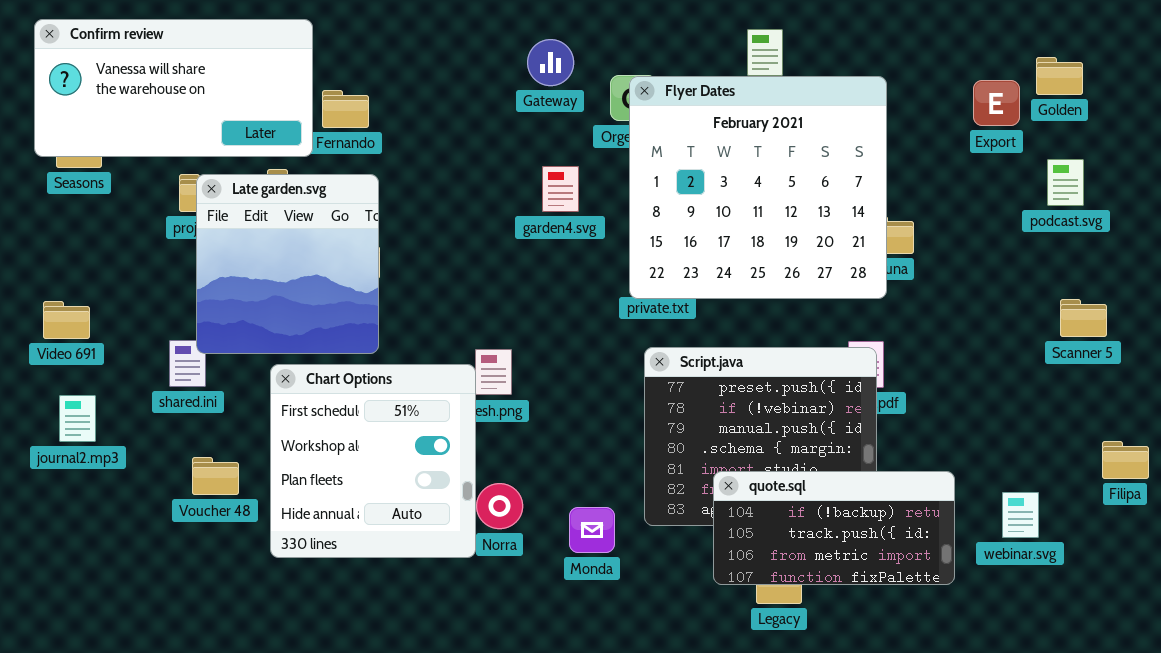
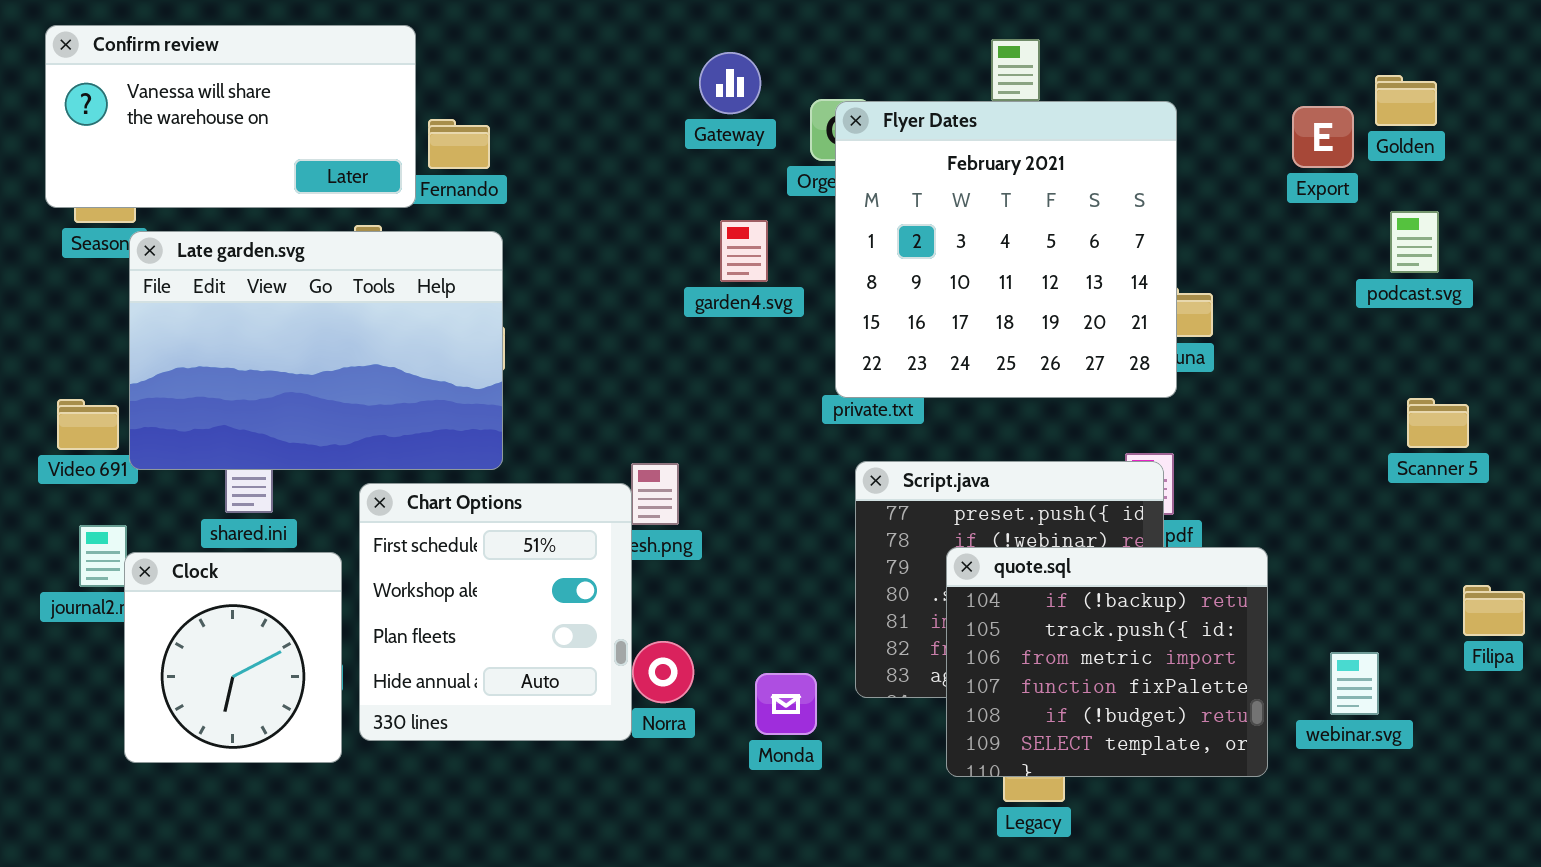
Late garden.svg: [196,174,379,354] -> [129,231,503,470], resized
Clock: none -> [124,552,342,763], opened
quote.sql: [713,471,955,585] -> [946,547,1268,777], resized

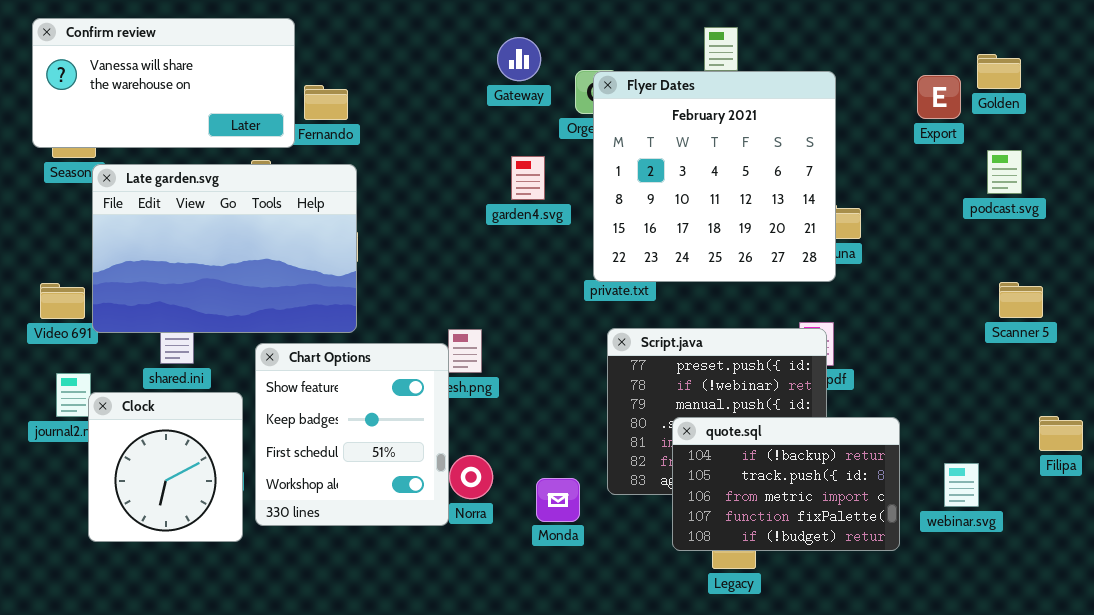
Chart Options: [359,483,632,741] -> [255,343,449,526], scrolled up 2 rows
quote.sql: [946,547,1268,777] -> [672,417,900,551], resized

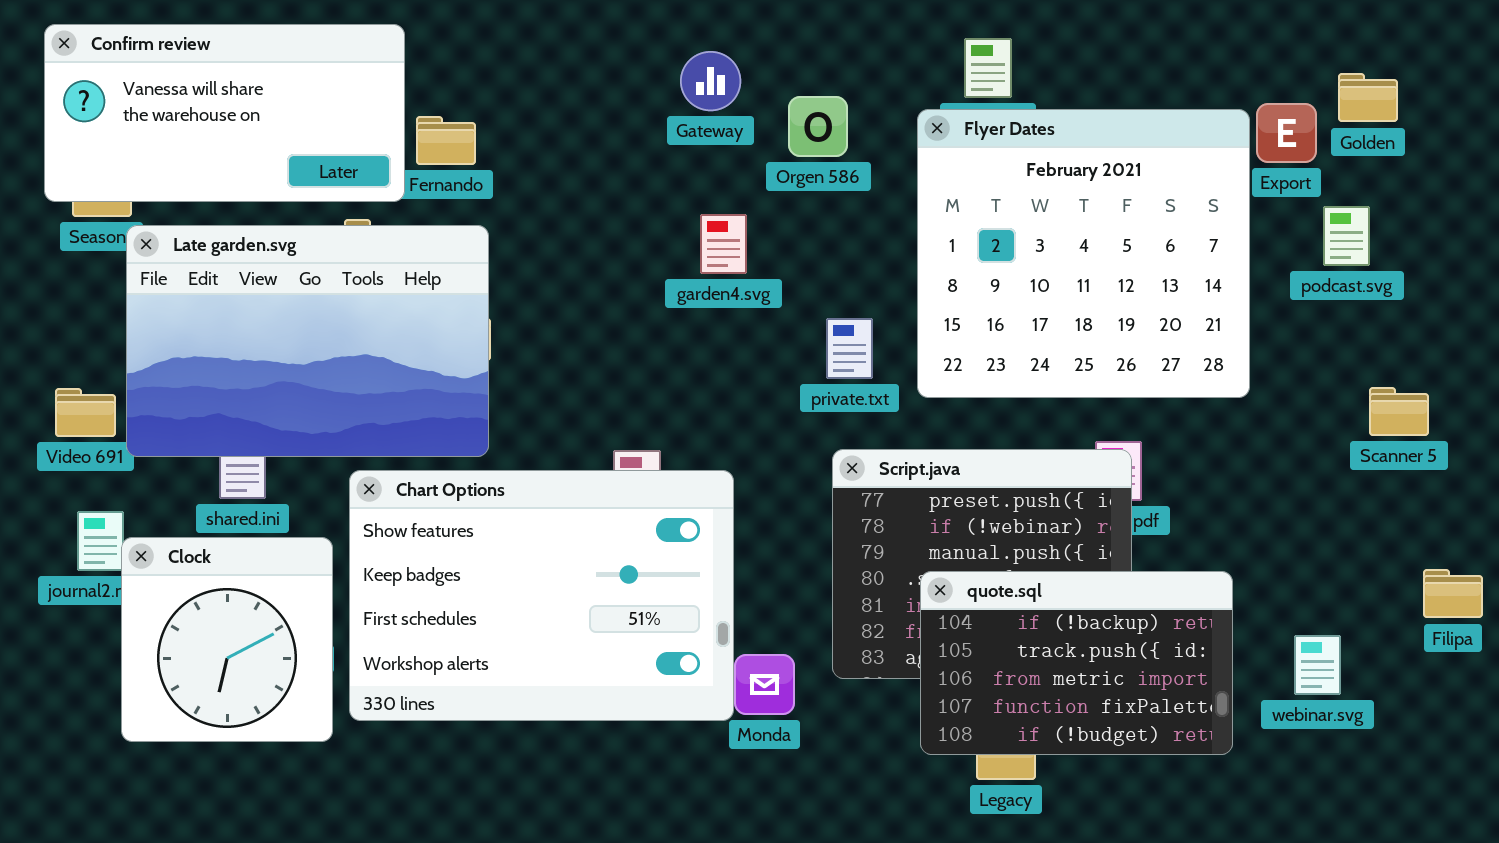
Flyer Dates: [593,71,836,282] -> [917,109,1250,398], moved
podcast.svg: [987,150,1022,194] -> [1323,206,1370,266], moved
Chart Options: [255,343,449,526] -> [349,470,734,721], resized

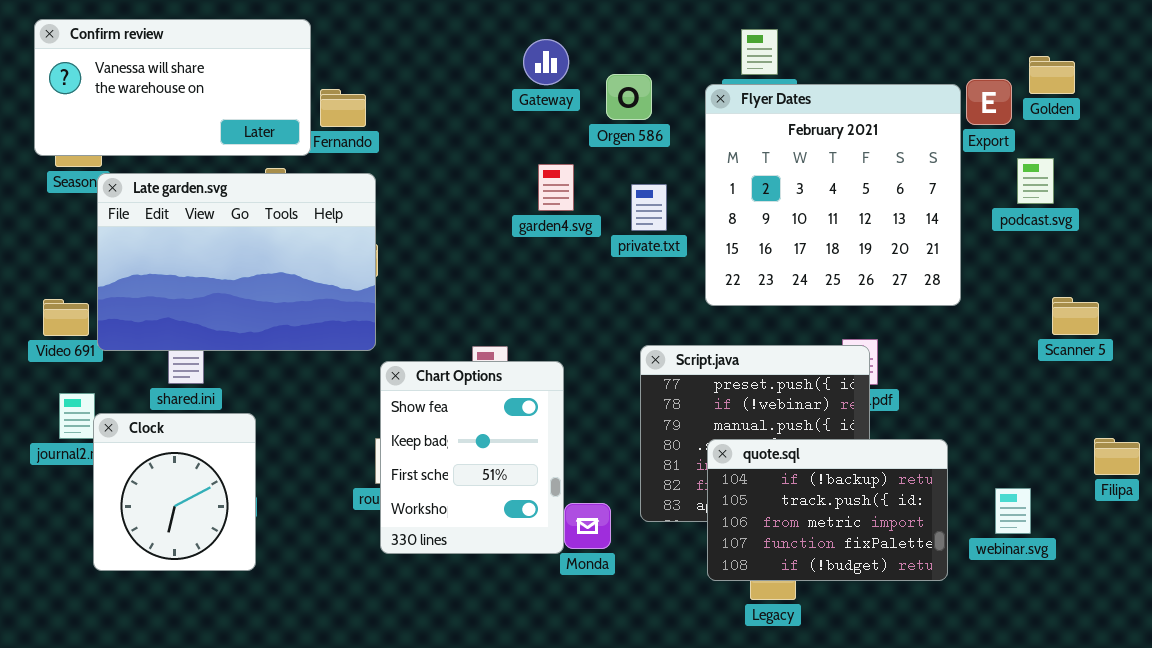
private.txt: [826,318,873,379] -> [631,184,667,231], moved
Chart Options: [349,470,734,721] -> [380,361,564,554], resized

